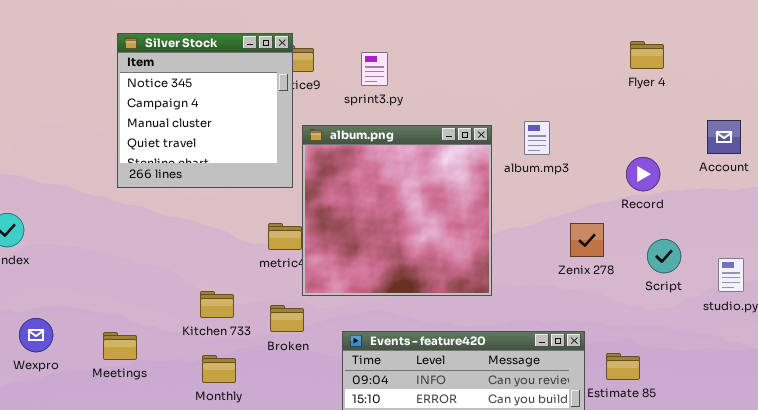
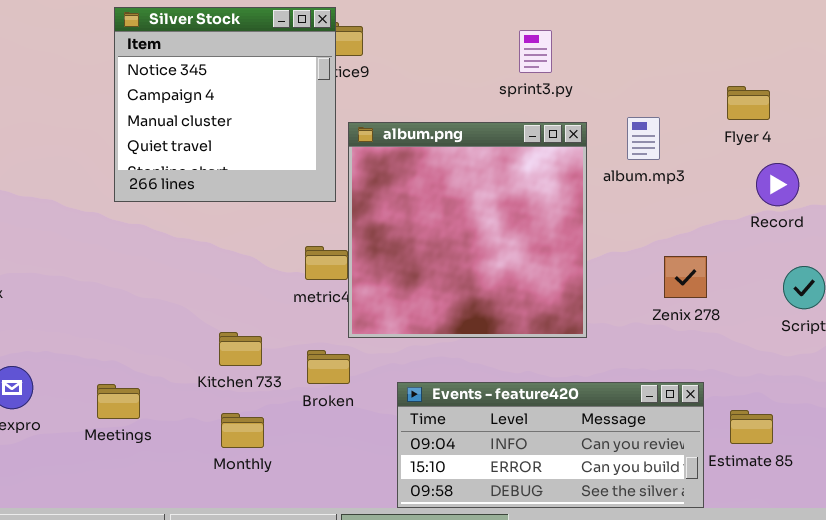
Flyer 4: [630,41,664,69] -> [727,86,770,120], moved
sprint3.py: [361,52,388,86] -> [519,30,552,73], moved
Zenix 278: [570,223,604,257] -> [664,256,707,298], moved

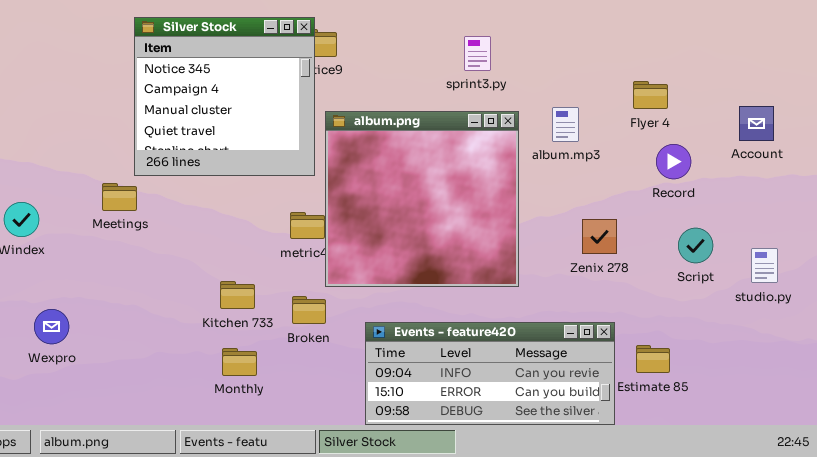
Meetings: [97,384,140,419] -> [102,183,137,211], moved

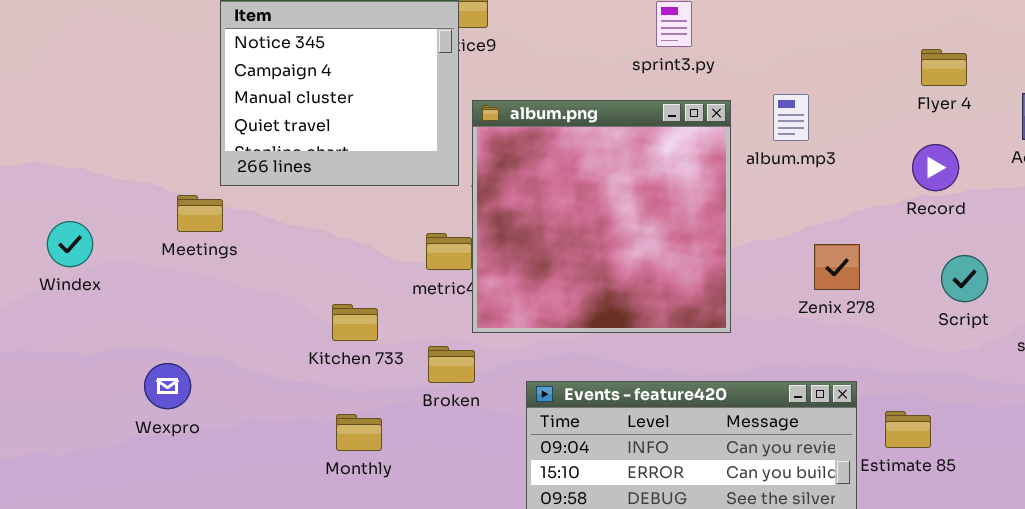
Flyer 4: [633,81,668,109] -> [921,49,967,86], moved
Kitchen 733: [220,281,255,309] -> [332,304,378,341], moved
Wexpro: [34,309,69,344] -> [144,363,191,409], moved

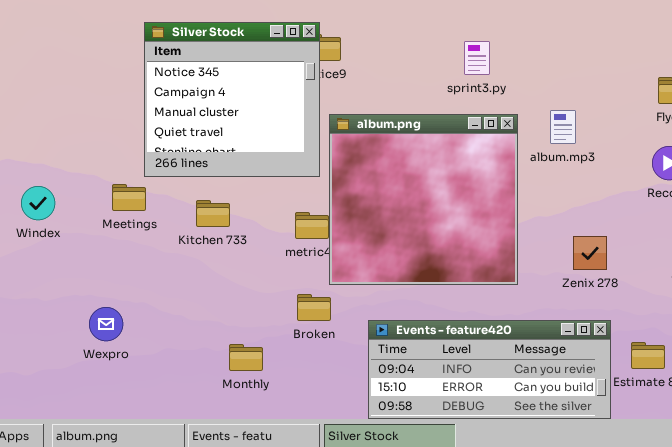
Windex: [47,221,93,267] -> [21,186,55,220], moved
Zenix 278: [814,244,860,290] -> [573,236,607,270], moved
Kitchen 733: [332,304,378,341] -> [196,200,230,227], moved

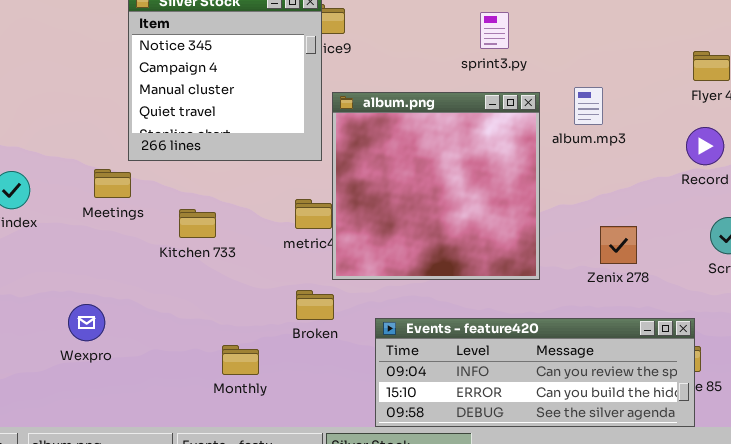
Kitchen 733: [196,200,230,227] -> [179,209,216,238], moved
Events - feature420: [368,320,611,419] -> [375,318,695,427], resized

